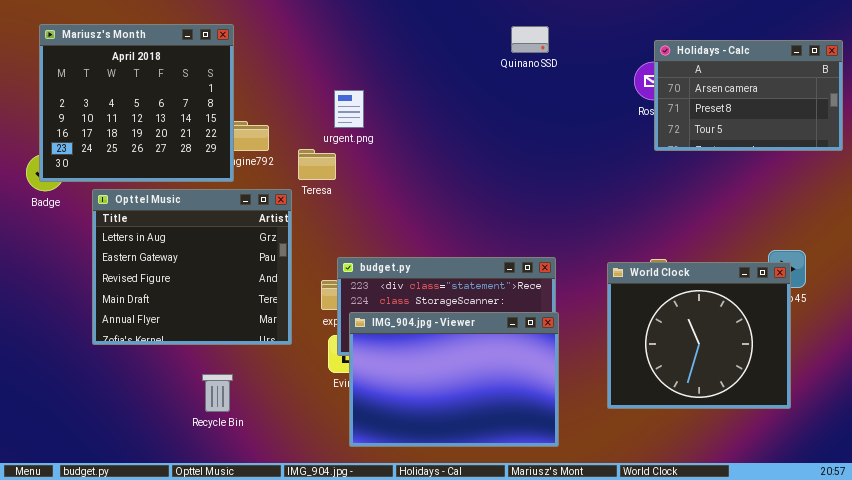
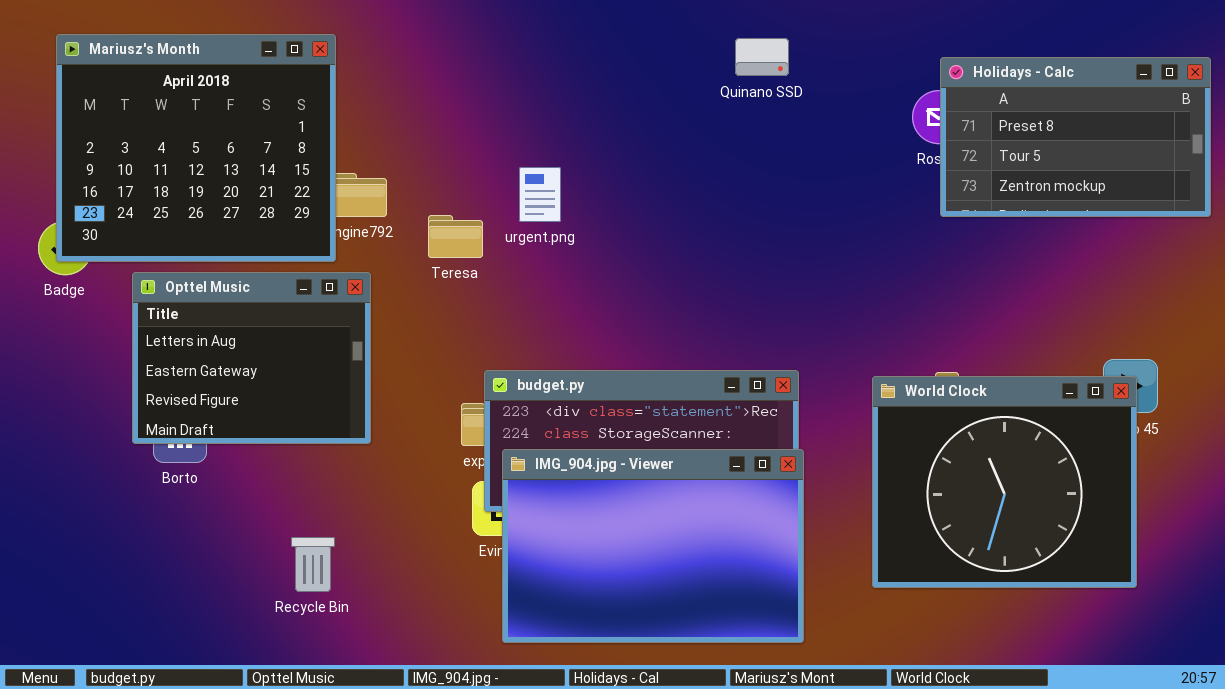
Holidays - Calc: [654,40,843,151] -> [940,57,1211,217], scrolled down 1 row
urgent.png: [334,90,364,128] -> [519,167,561,222], moved
Opttel Music: [92,189,292,345] -> [132,272,371,444], resized

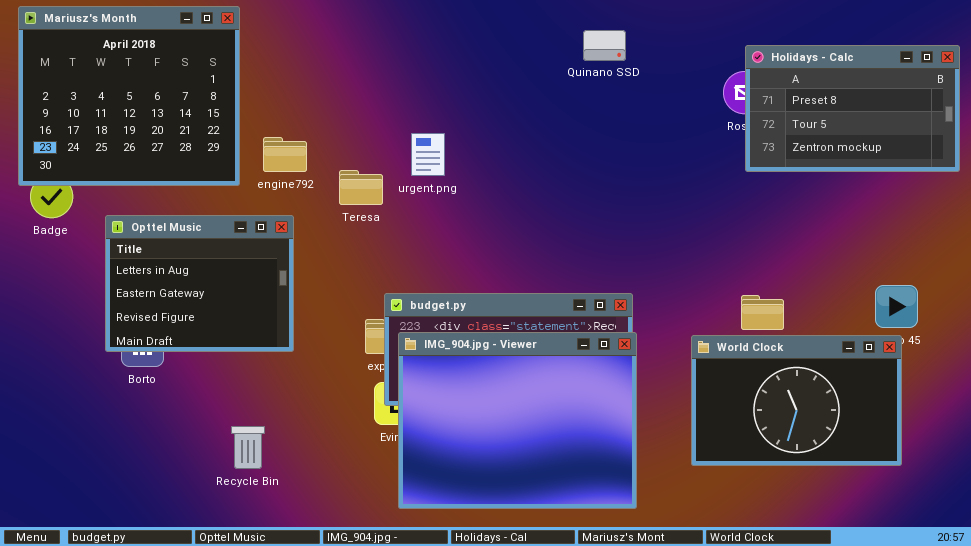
Mariusz's Month: [56,34,336,262] -> [18,6,240,186], moved
World Clock: [872,376,1137,588] -> [691,335,902,466], resized
IMG_904.jpg - Viewer: [502,449,804,643] -> [398,332,637,509], resized

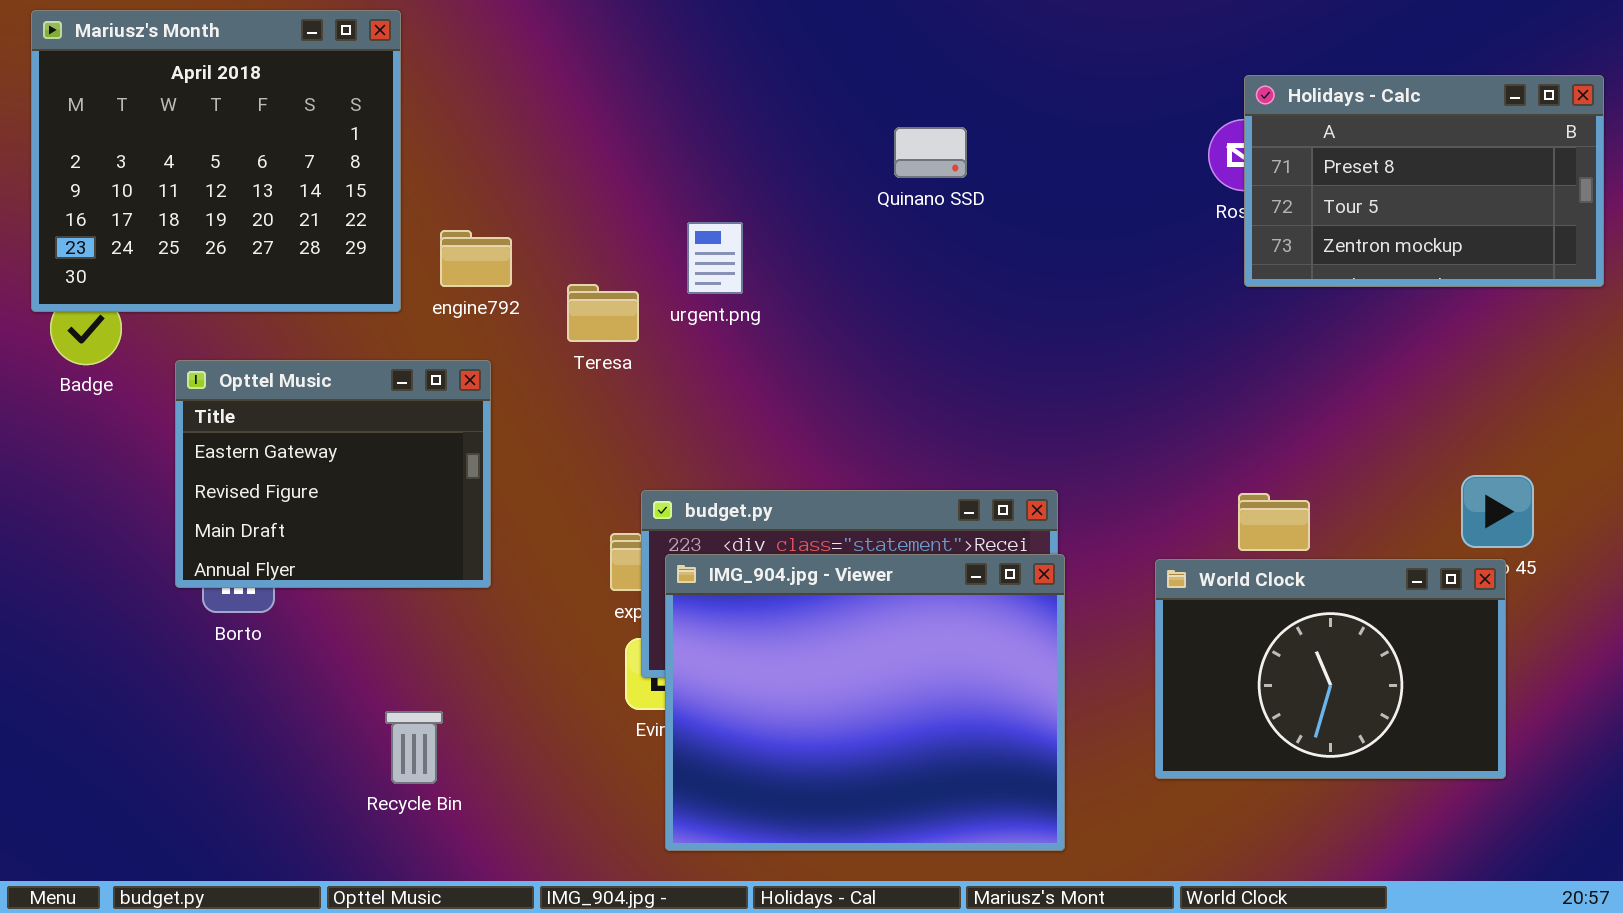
Quinano SSD: [583,30,626,61] -> [894,127,967,178], moved
Opttel Music: [105,215,294,352] -> [175,360,491,588], scrolled down 1 row

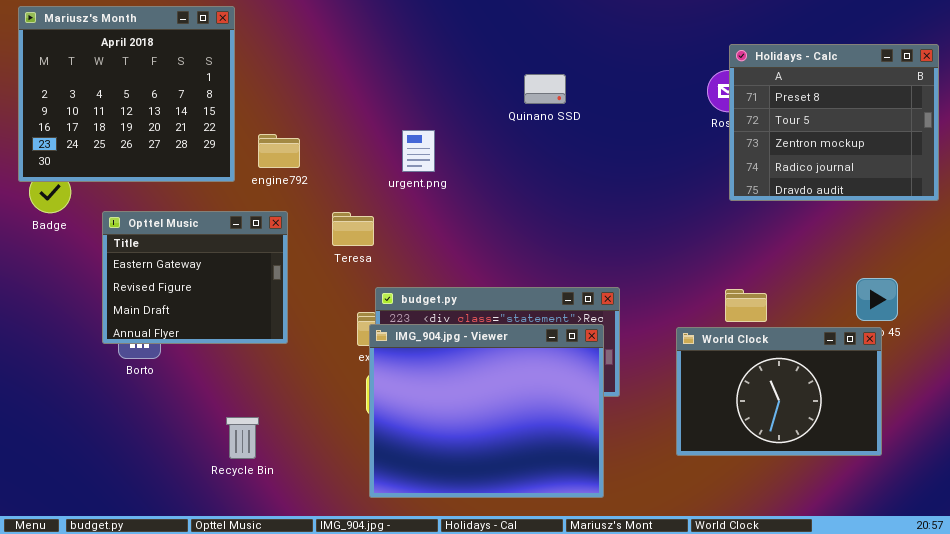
Holidays - Calc: [1244,75,1604,287] -> [729,44,939,201], resized
Teresa: [567,284,639,342] -> [332,212,374,246], moved
IMG_904.jpg - Viewer: [665,554,1065,851] -> [369,324,604,498], moved

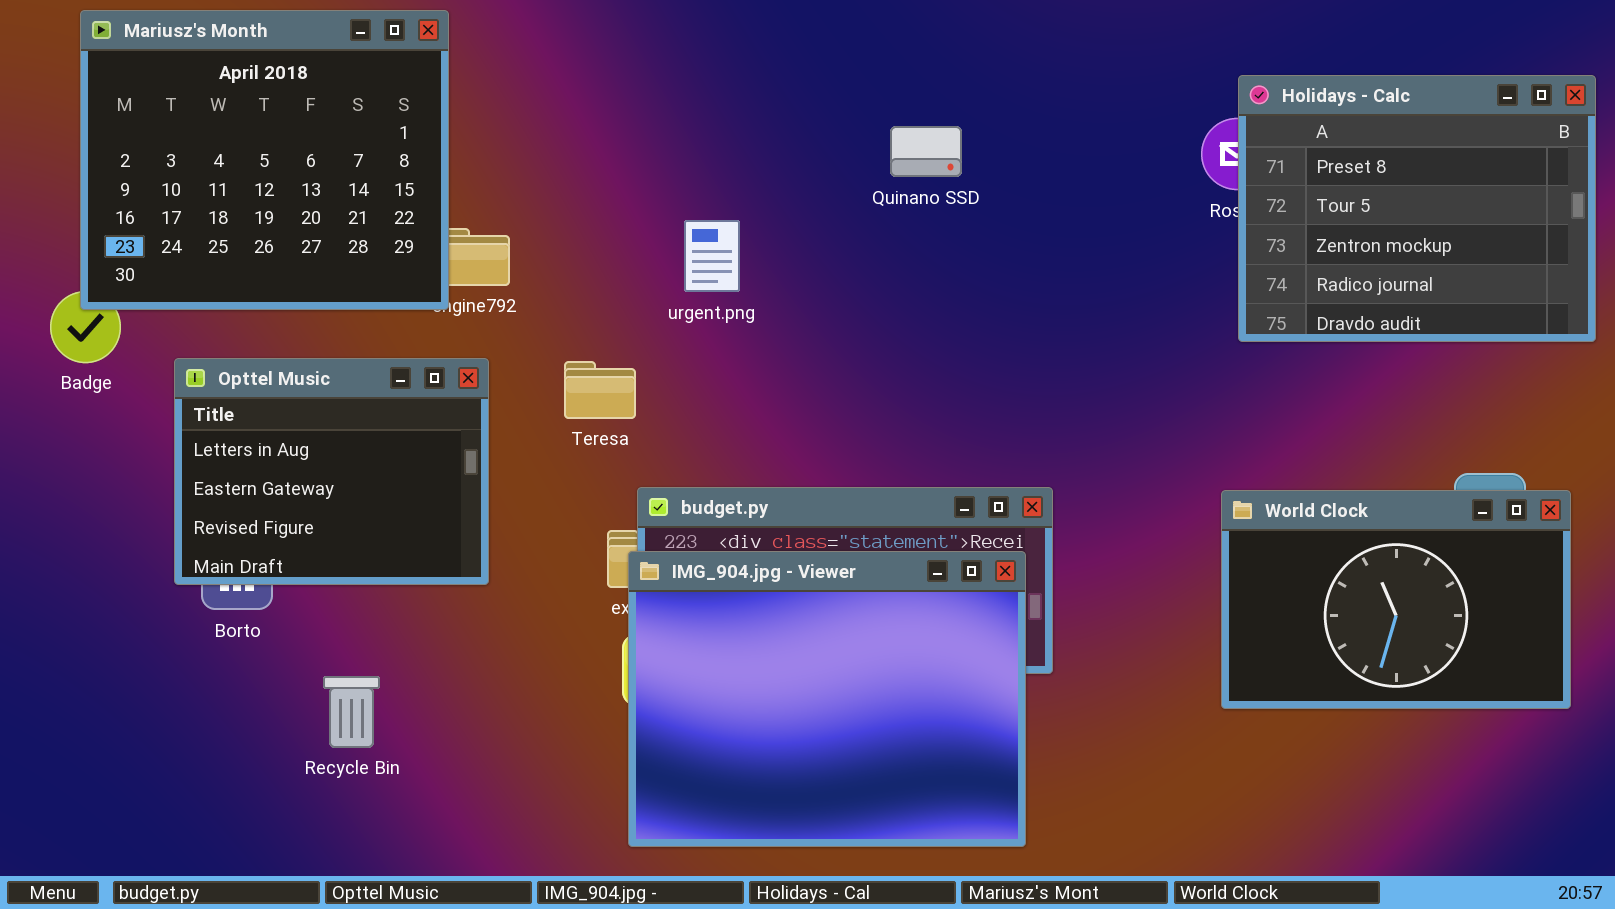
Mariusz's Month: [18,6,235,182] -> [80,10,449,310], moved
Opttel Music: [102,211,288,344] -> [174,358,489,585], scrolled up 1 row
World Clock: [676,327,882,456] -> [1221,490,1571,709], moved
Recycle Bin: [226,417,259,459] -> [323,676,380,748], moved

